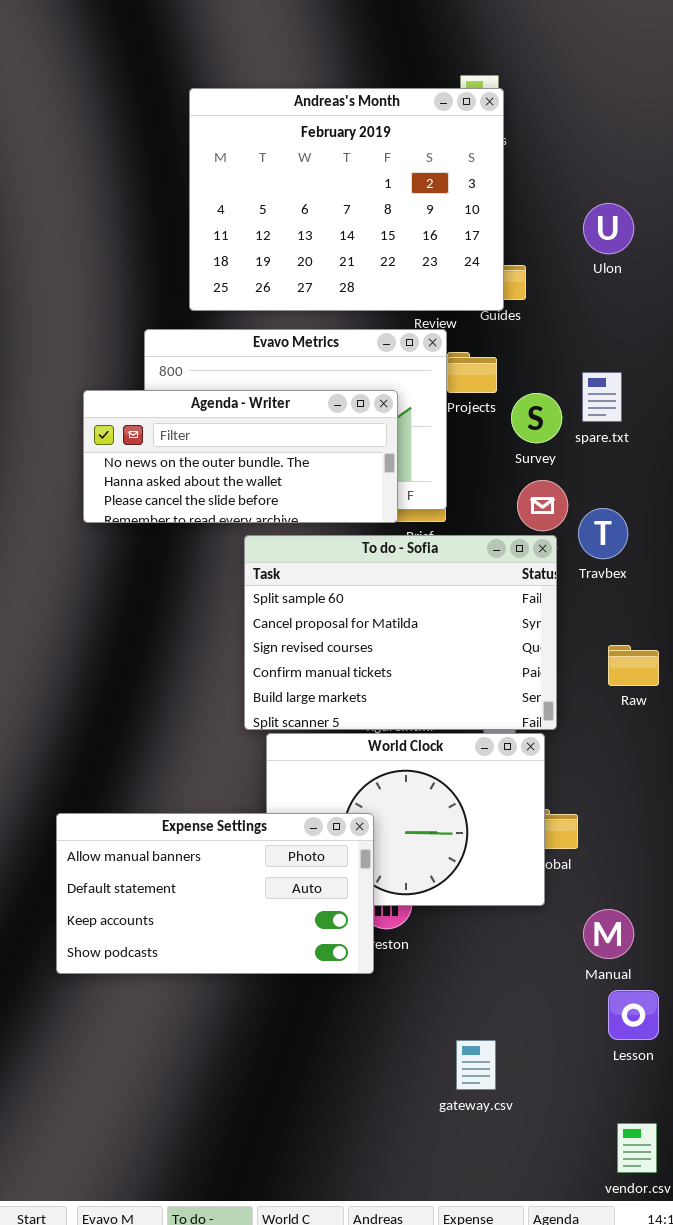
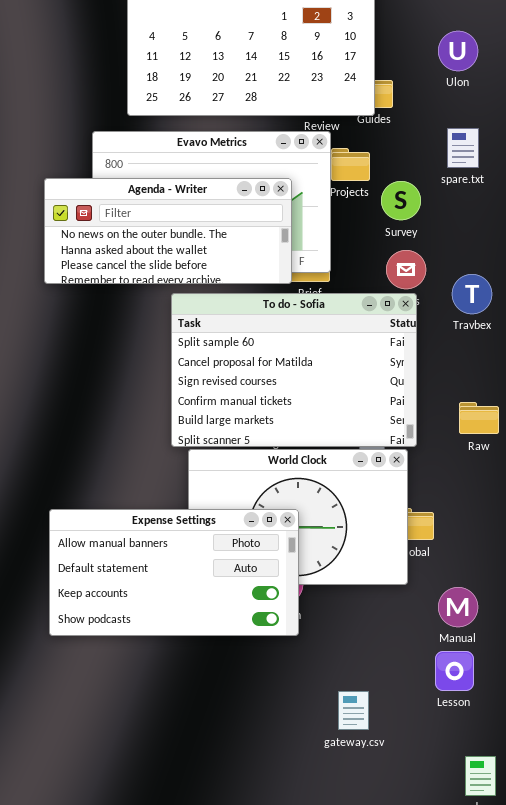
spare.txt: [582,372,622,422] -> [447,128,479,168], moved
Travbex: [578,508,628,559] -> [452,274,492,314], moved
Raw: [608,645,659,686] -> [459,402,499,434], moved
Expense Settings: [56,813,374,974] -> [49,509,299,636], moved
Lesson: [608,990,659,1040] -> [435,651,474,691], moved

